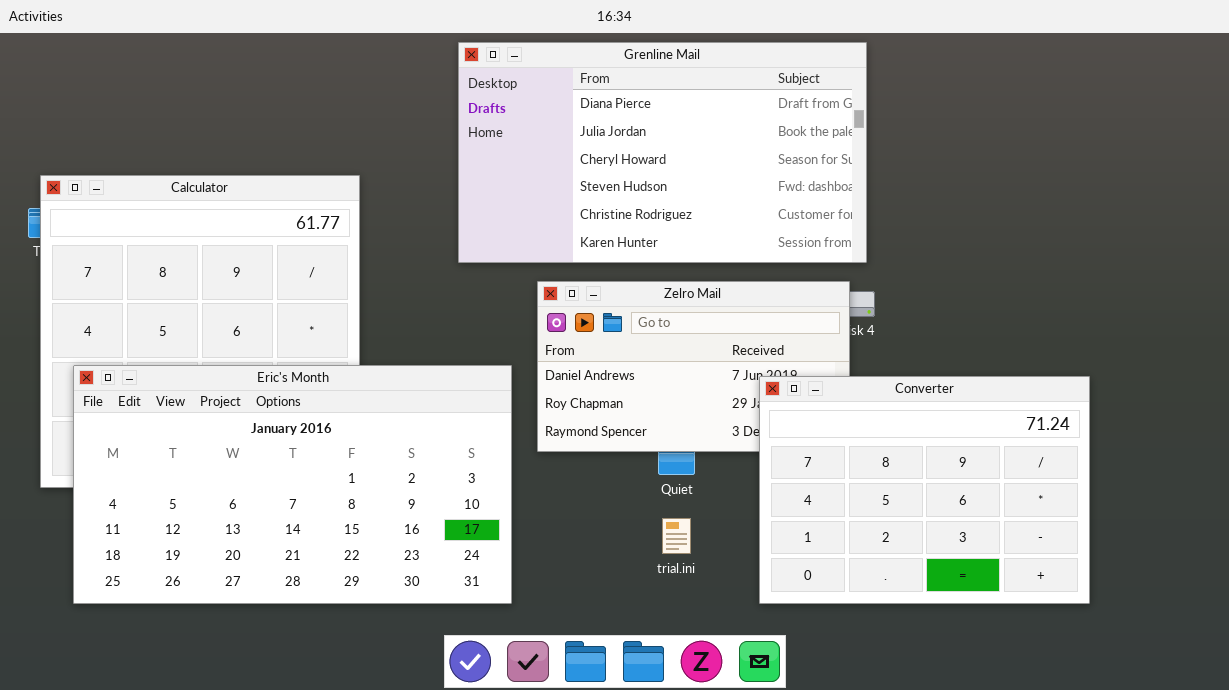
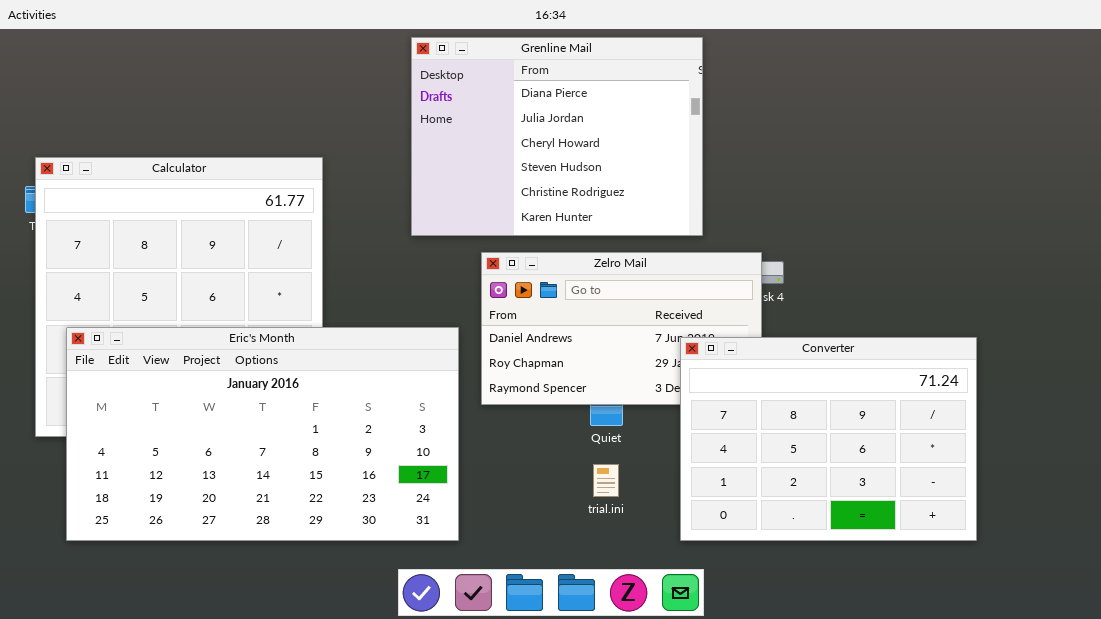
Grenline Mail: [458,42,867,263] -> [411,37,703,236], resized

